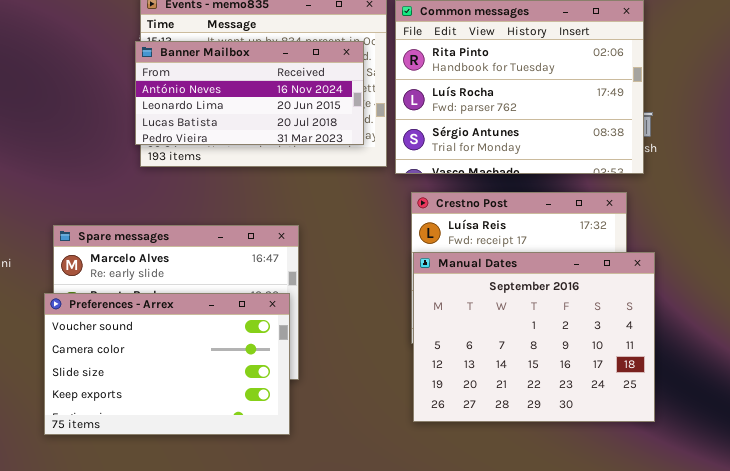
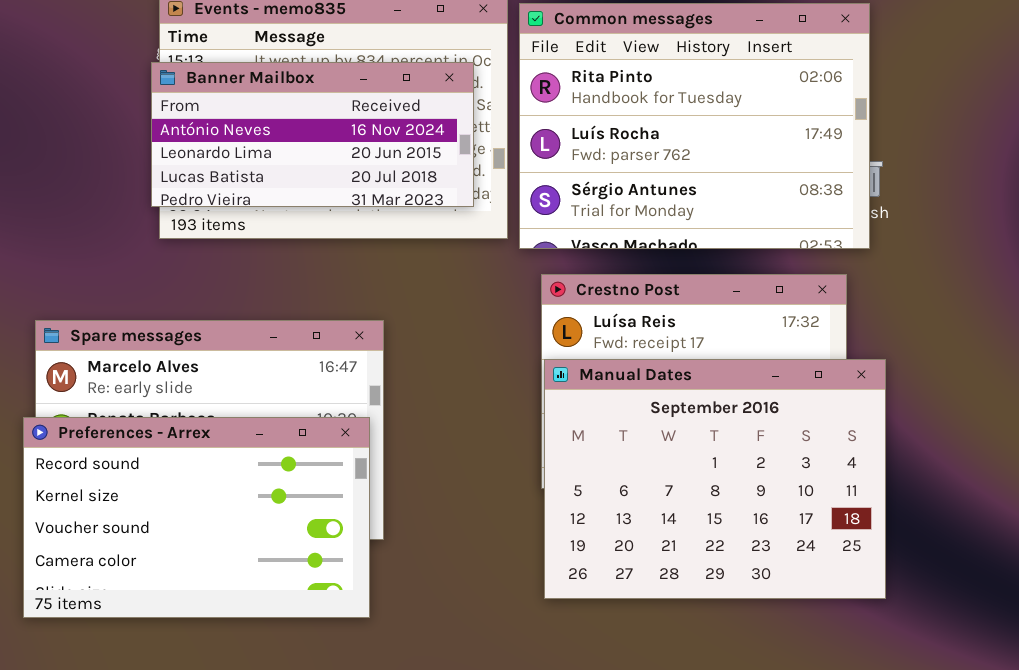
Preferences - Arrex: [44,293,290,435] -> [23,417,370,618], scrolled up 2 rows

